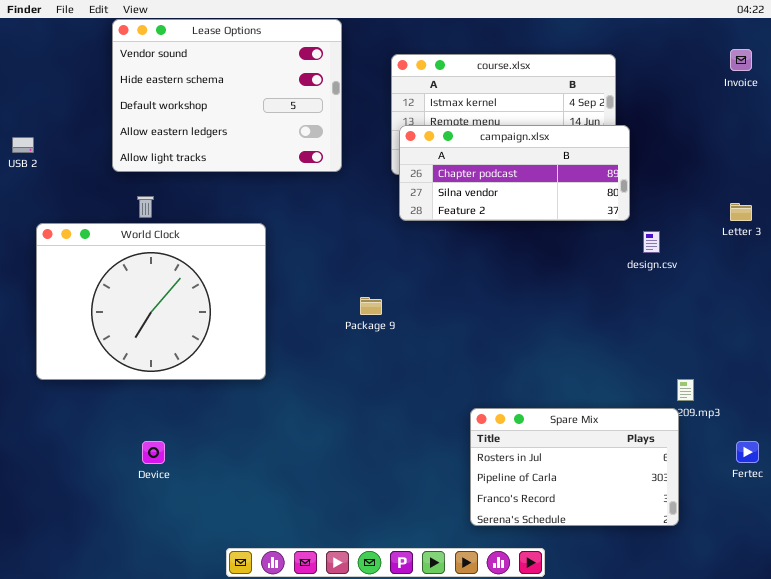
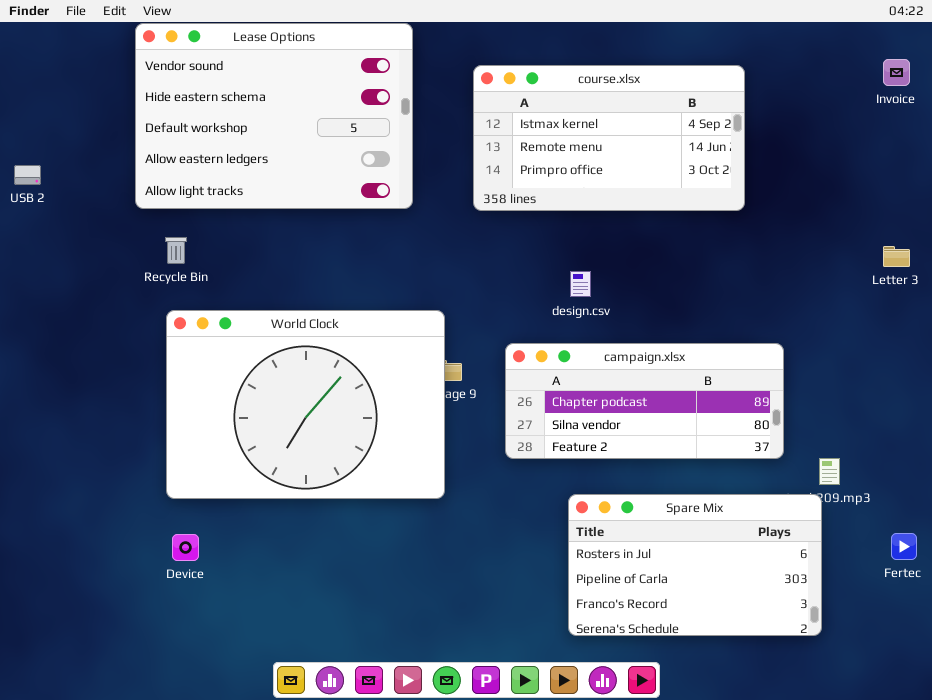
campaign.xlsx: [399,125,630,221] -> [505,343,784,459], moved
World Clock: [36,223,266,380] -> [166,310,445,499], moved
design.csv: [643,231,660,253] -> [570,271,591,297], moved

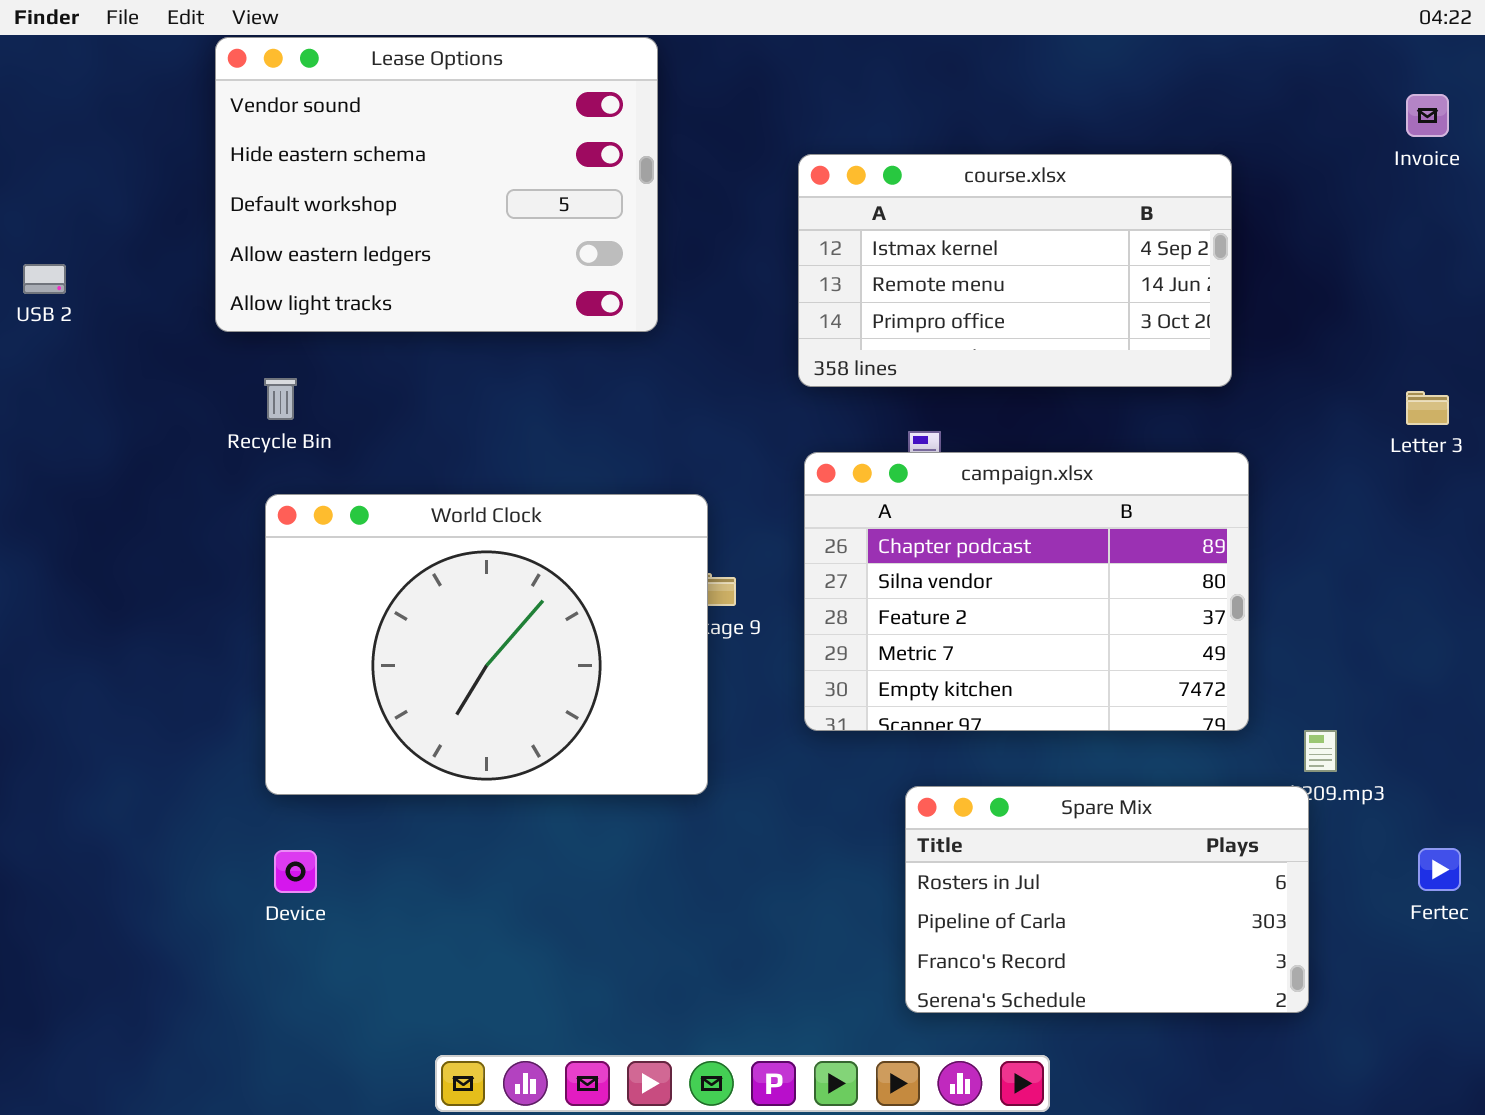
course.xlsx: [473,65,745,211] -> [798,154,1232,387], moved
campaign.xlsx: [505,343,784,459] -> [804,452,1249,731], resized

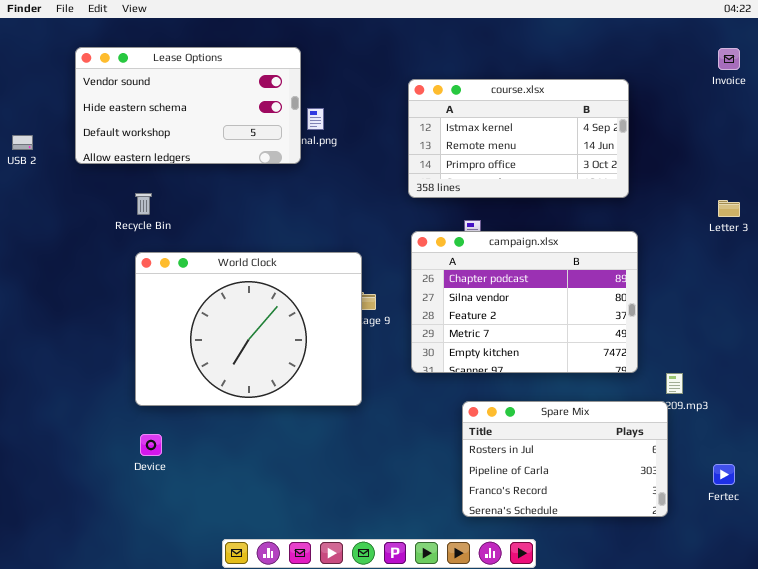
Lease Options: [215,37,658,332] -> [75,47,301,164], moved, resized
Fertec: [1418,848,1461,891] -> [713,464,735,485], moved

